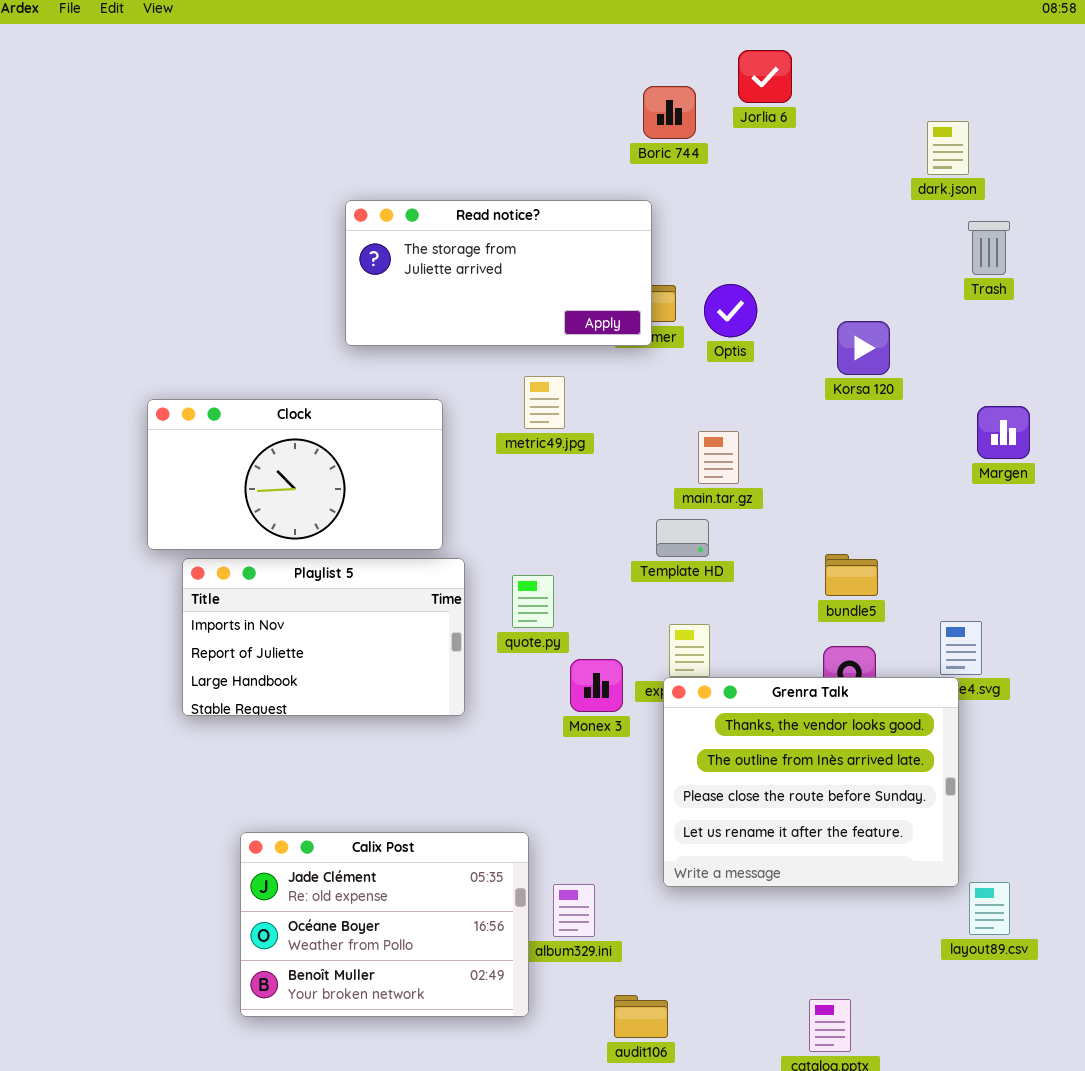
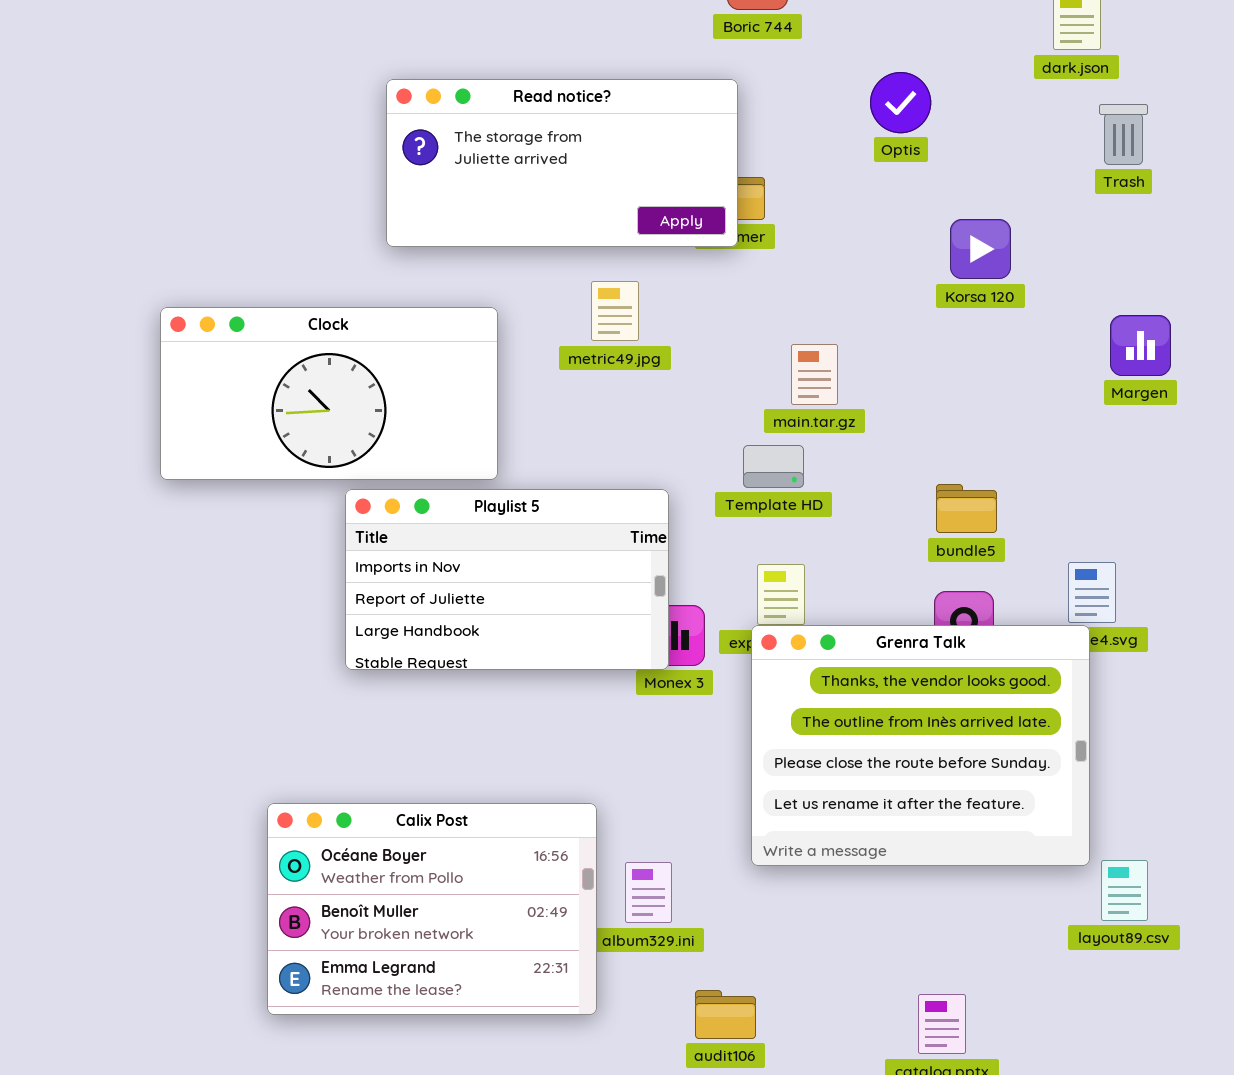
Optis: [704,284,757,337] -> [870,72,931,133], moved
Playlist 5: [182,558,465,716] -> [345,489,669,670], moved
Calix Post: [240,832,529,1017] -> [267,803,597,1015], scrolled down 1 row

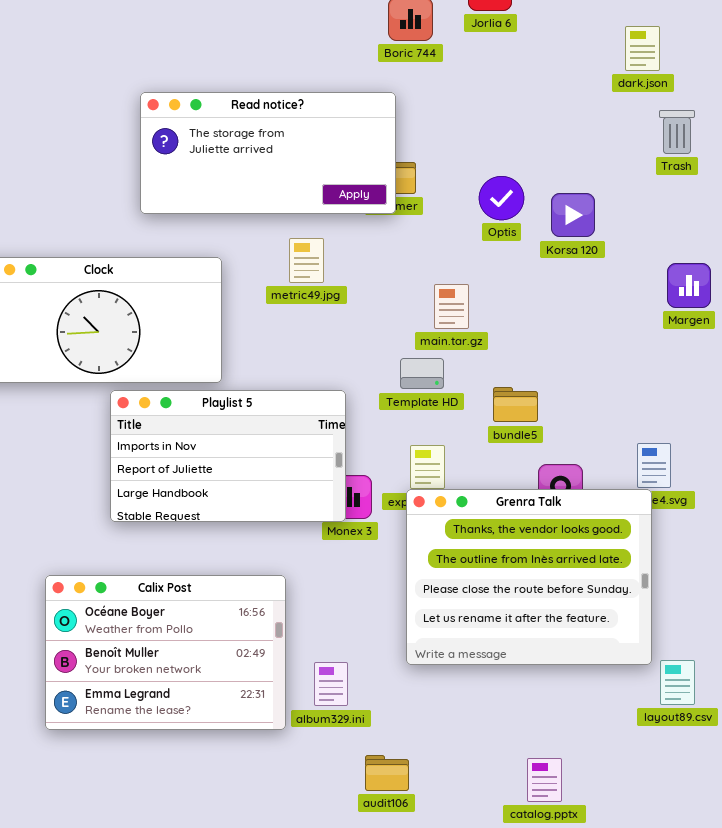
Optis: [870,72,931,133] -> [479,176,524,220], moved
bundle5: [936,484,997,533] -> [493,387,538,422], moved
Calix Post: [267,803,597,1015] -> [45,575,286,730], moved

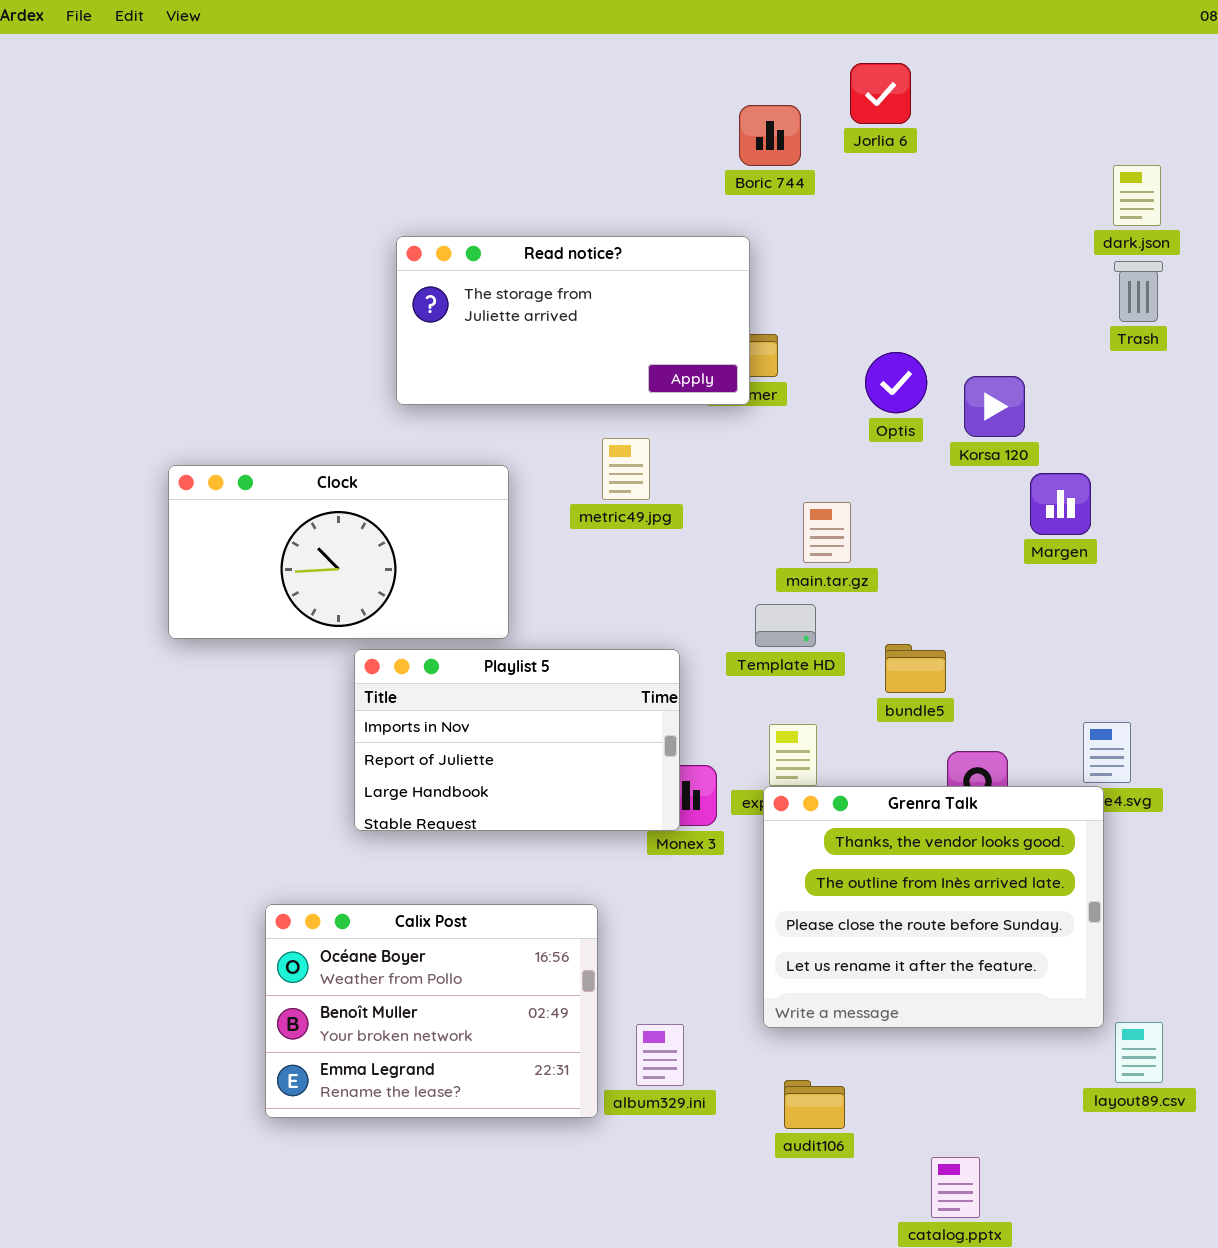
dark.json: [625,26,660,71] -> [1113,165,1161,226], moved
Margen: [667,263,711,308] -> [1030,473,1091,535], moved
audit106: [365,755,409,791] -> [784,1080,845,1129], moved

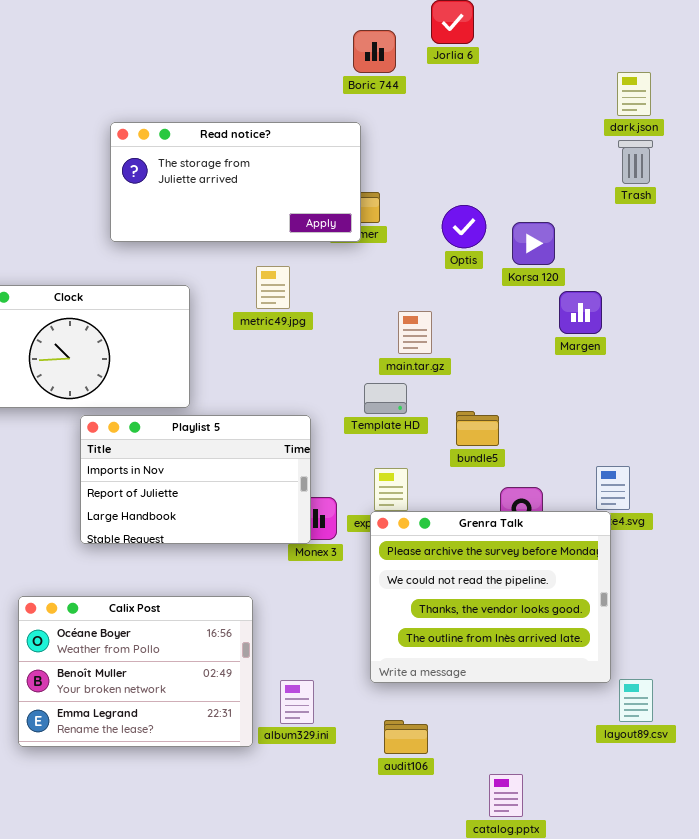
Grenra Talk: [763,786,1104,1028] -> [370,511,611,683], scrolled up 2 rows

